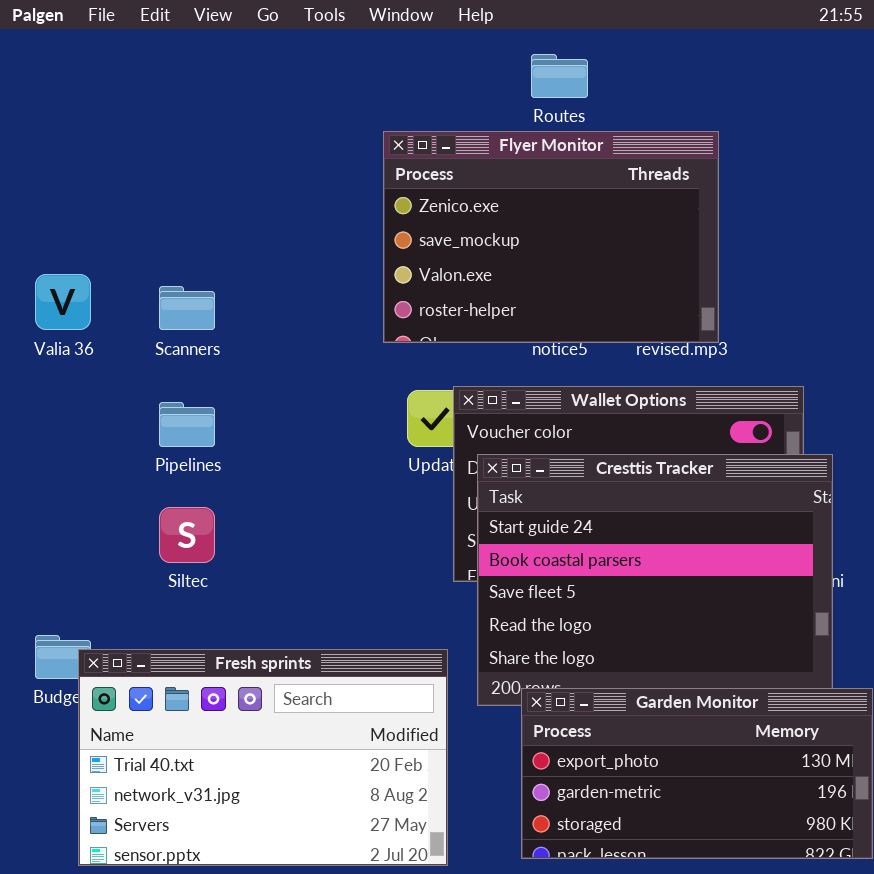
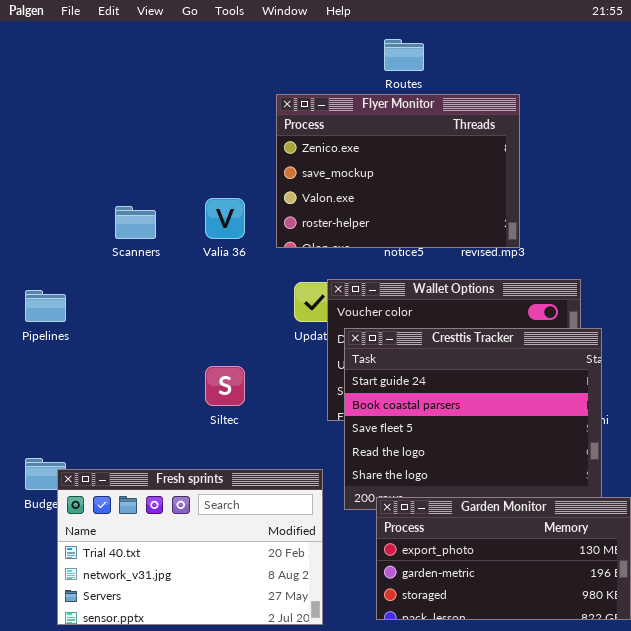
Valia 36: [35,274,91,330] -> [205,198,245,239], moved
Pipelines: [159,402,215,447] -> [25,290,66,322], moved
Siltec: [159,507,215,563] -> [205,366,245,406], moved

